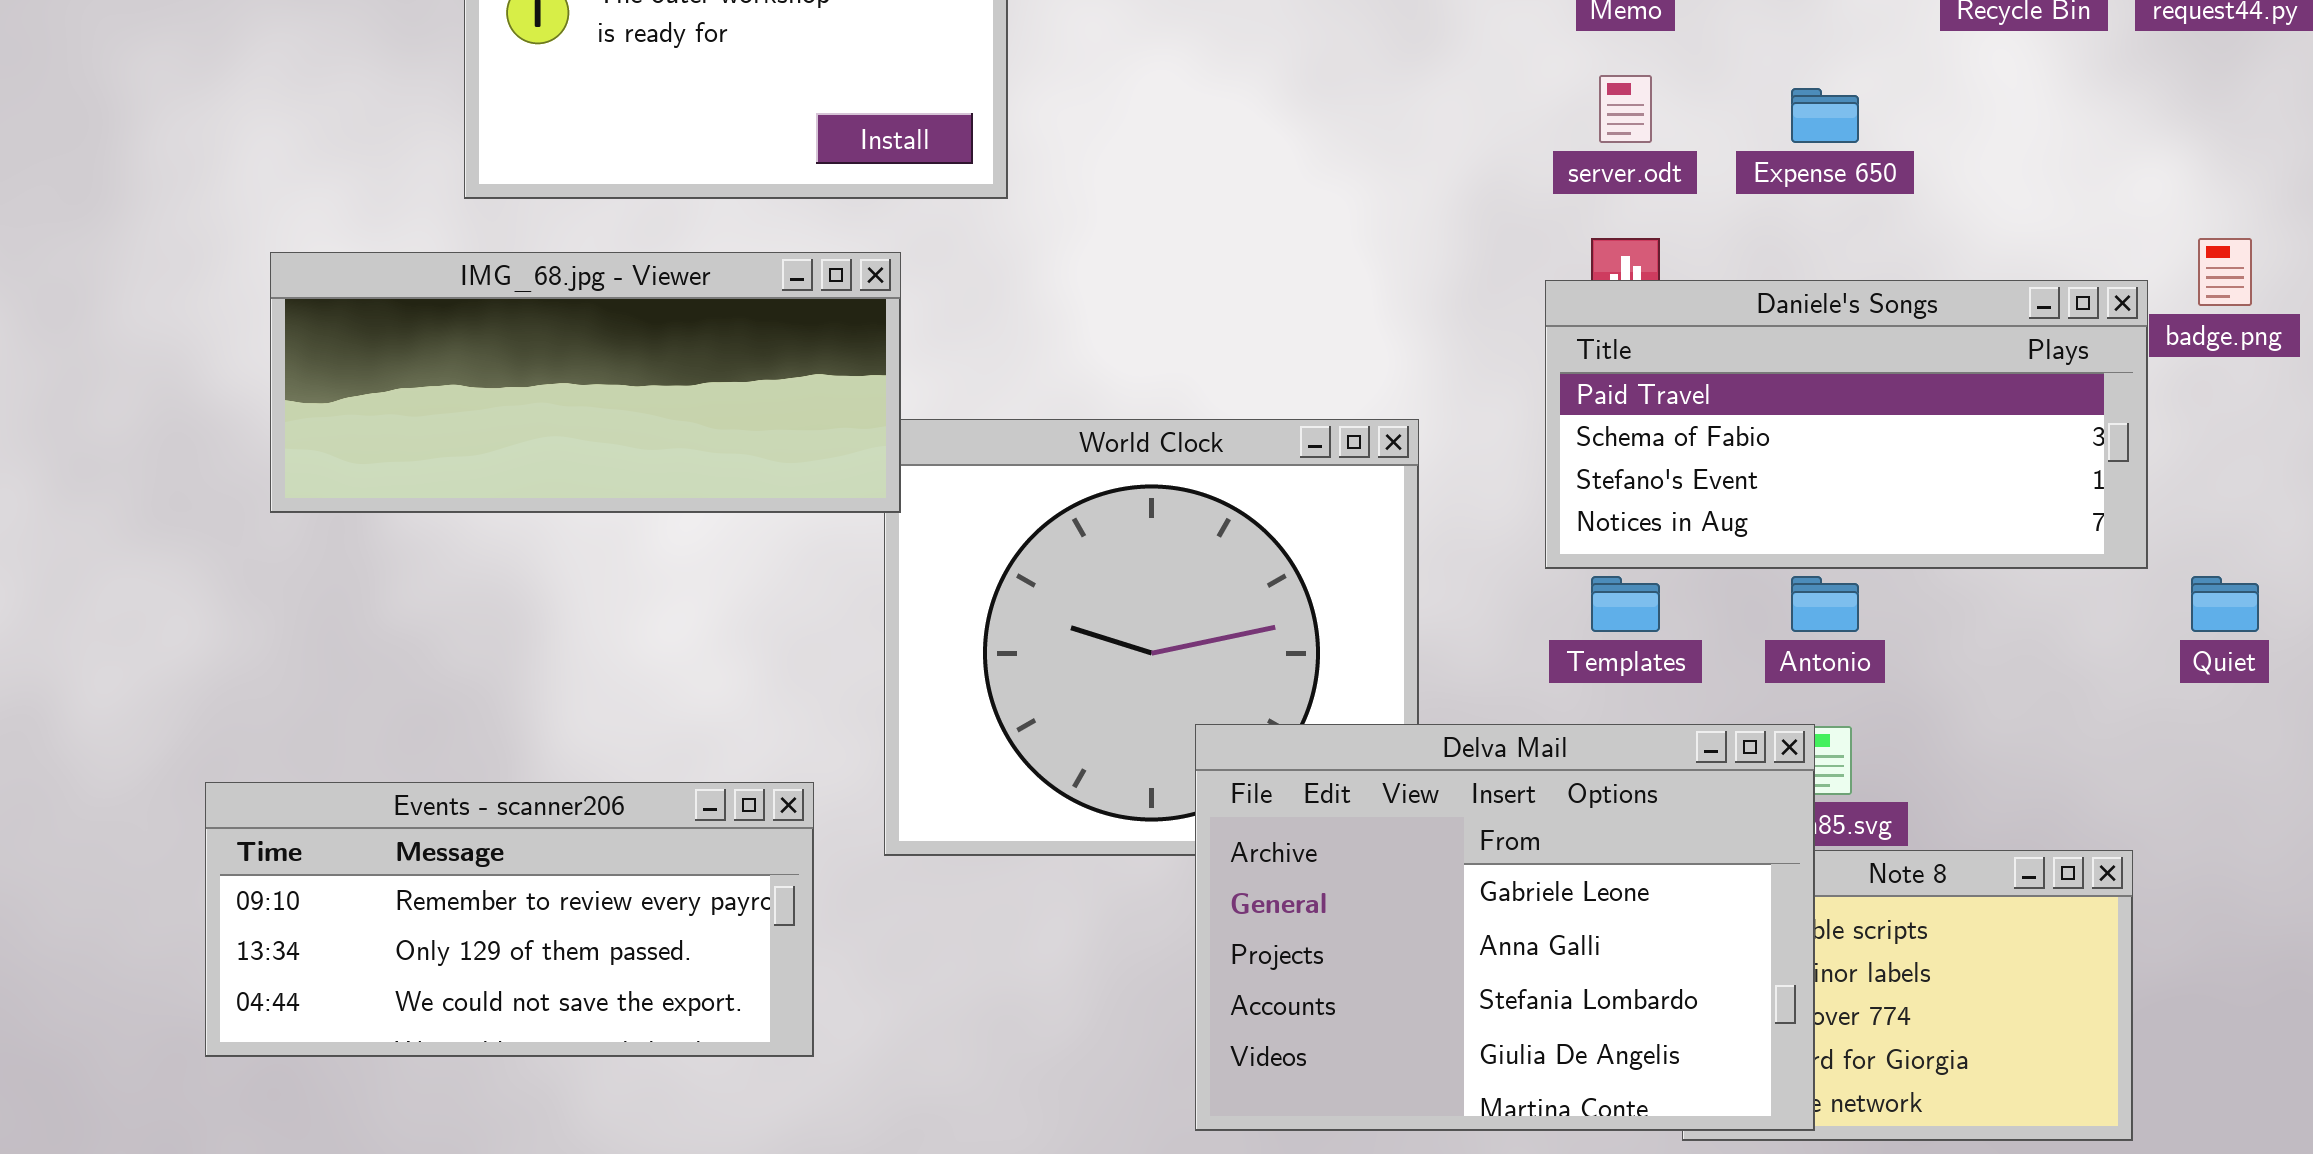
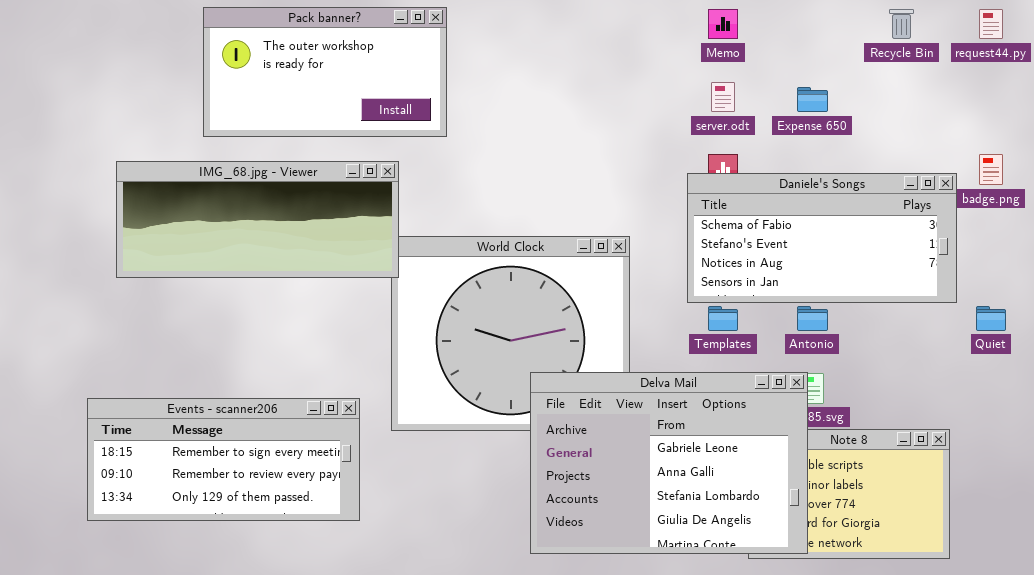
Daniele's Songs: [1545,280,2148,569] -> [687,173,957,303], scrolled down 1 row
Events - scanner206: [205,782,814,1057] -> [87,398,360,521], scrolled up 1 row

